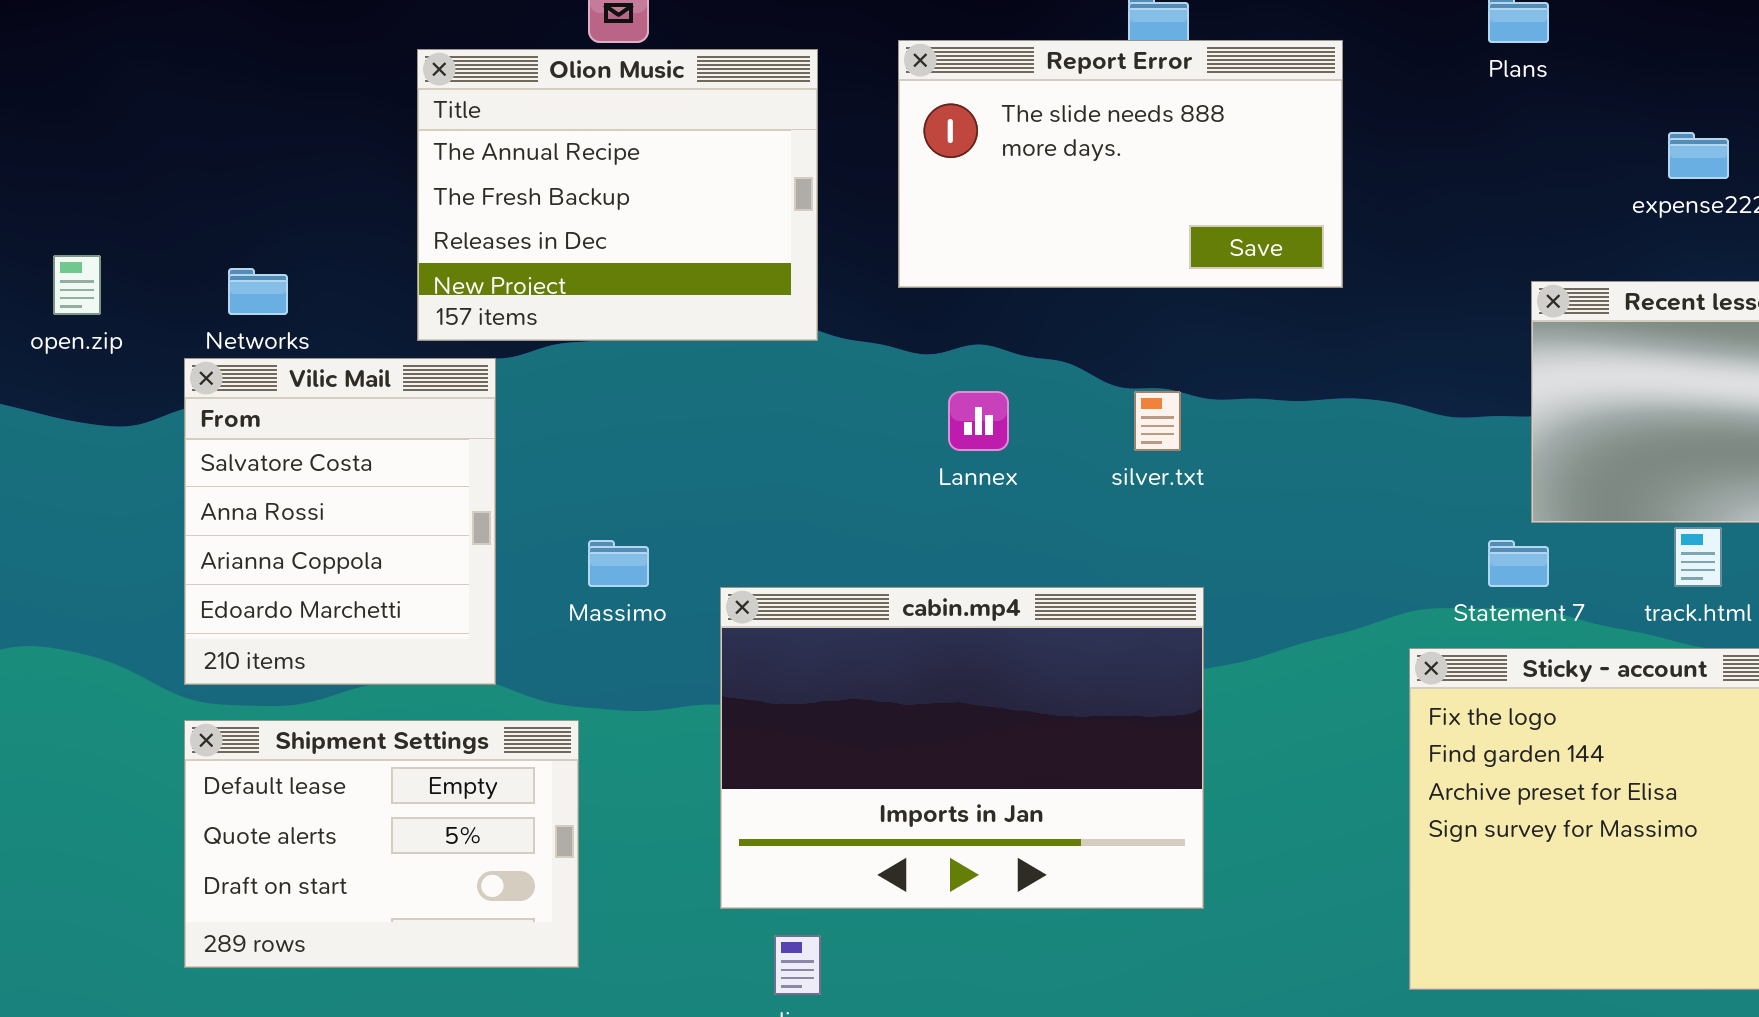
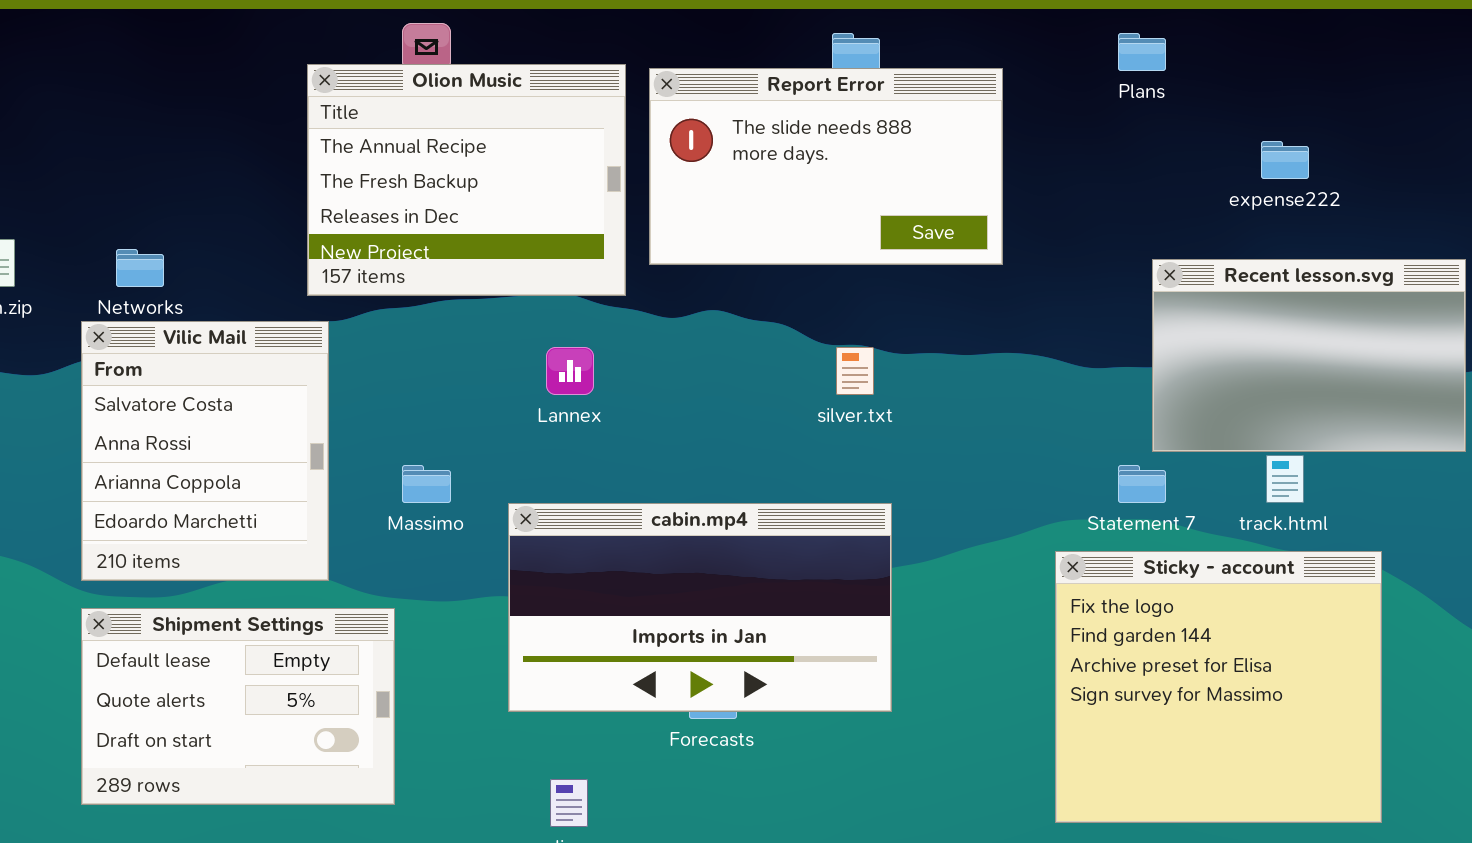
Olion Music: [417,49,818,341] -> [307,64,626,296], moved
Lannex: [948,391,1009,451] -> [546,347,594,395], moved
cabin.mp4: [720,587,1204,909] -> [508,503,892,712], resized

